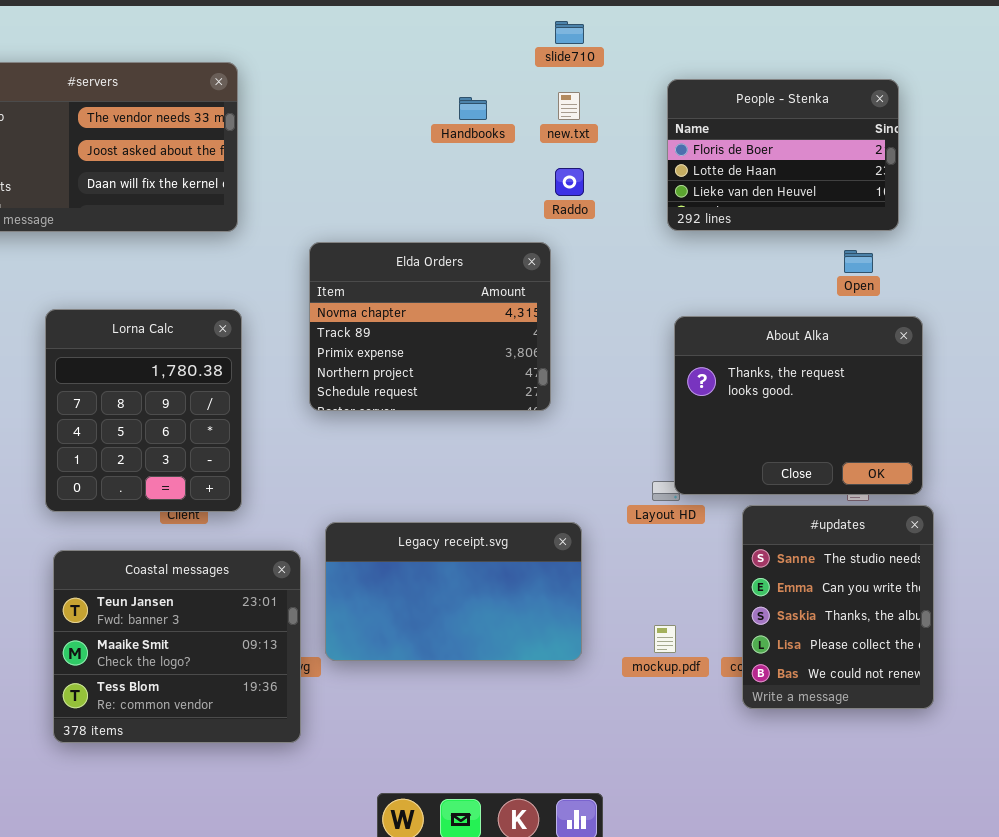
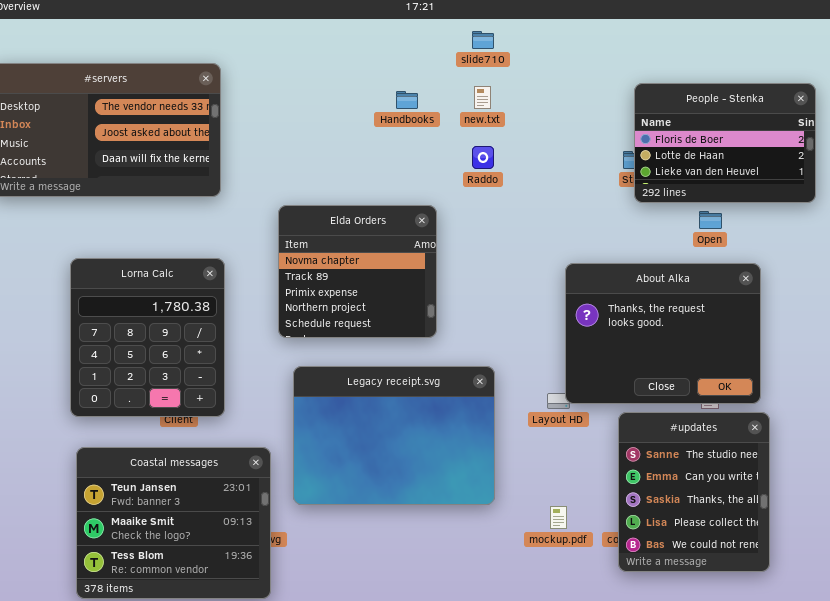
People - Stenka: [667,79,899,231] -> [634,83,816,203], moved
Elda Orders: [309,242,551,411] -> [278,205,437,338], resized
Legacy receipt.svg: [325,522,582,661] -> [293,366,495,505], moved, resized

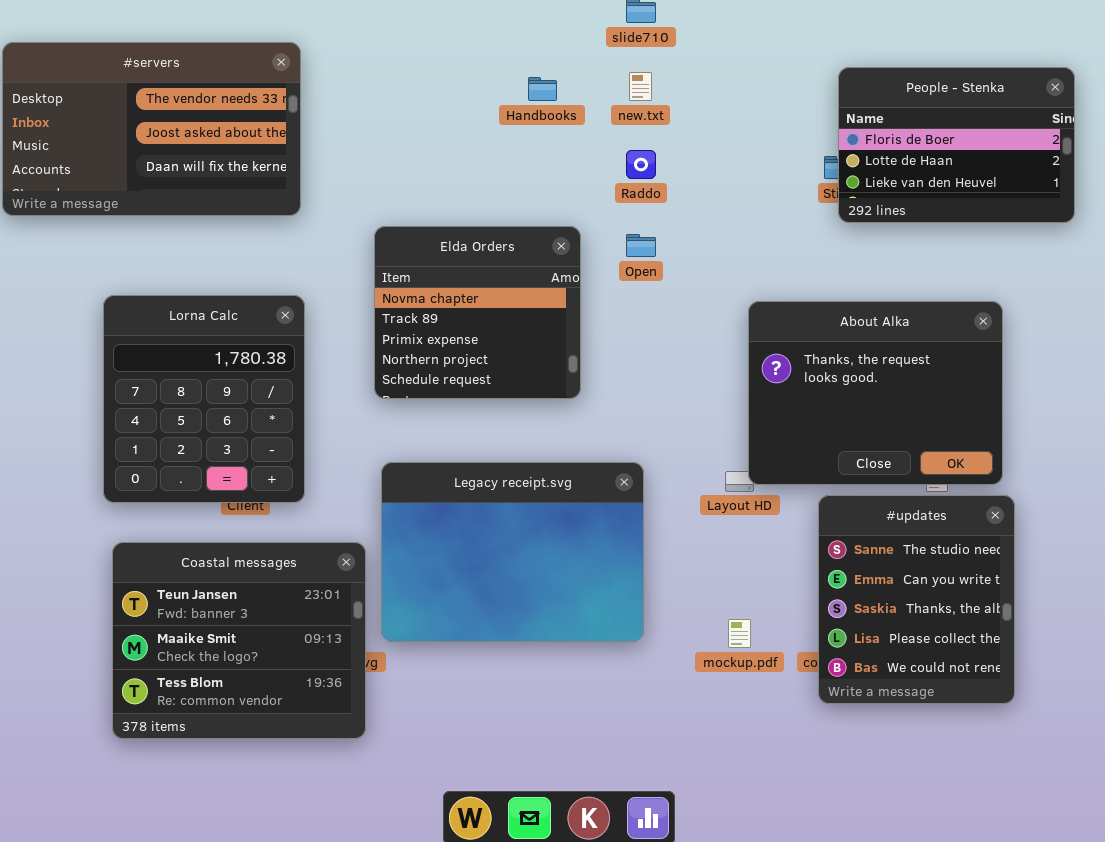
Open: [699,211,722,229] -> [626,234,656,257], moved
Legacy receipt.svg: [293,366,495,505] -> [381,462,644,642], moved

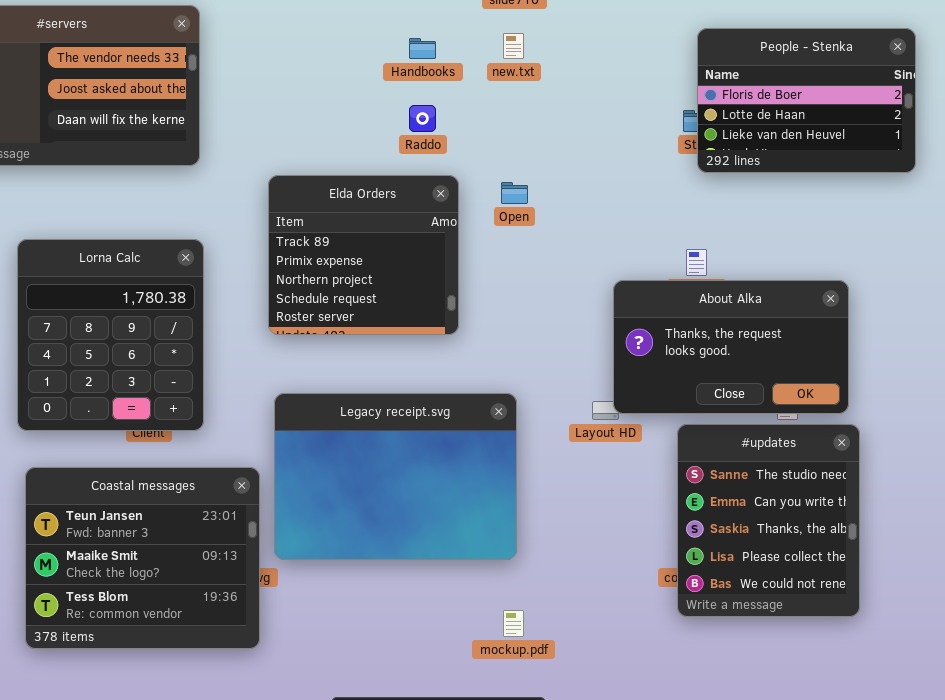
Raddo: [626,150,656,179] -> [409,105,436,132], moved
Elda Orders: [374,226,581,399] -> [268,175,459,335], scrolled down 1 row
About Alka: [748,301,1003,485] -> [613,280,849,414], resized
mockup.pdf: [728,619,751,648] -> [503,610,524,637], moved

